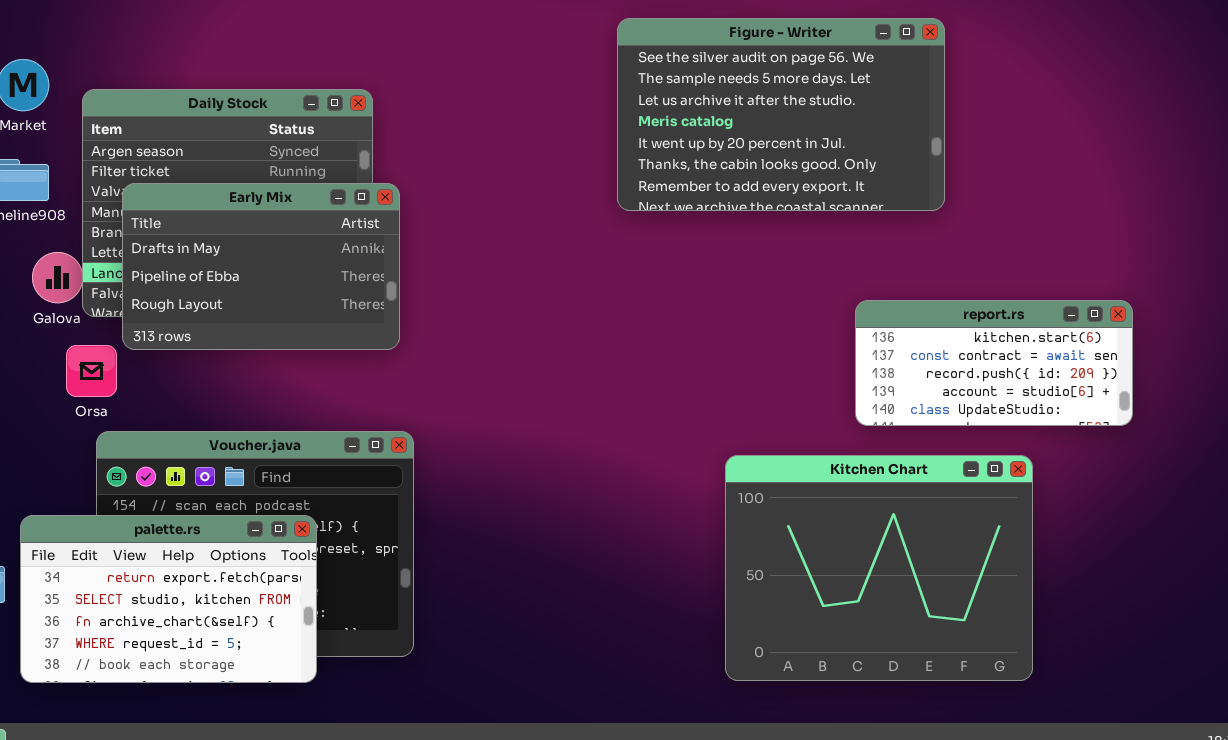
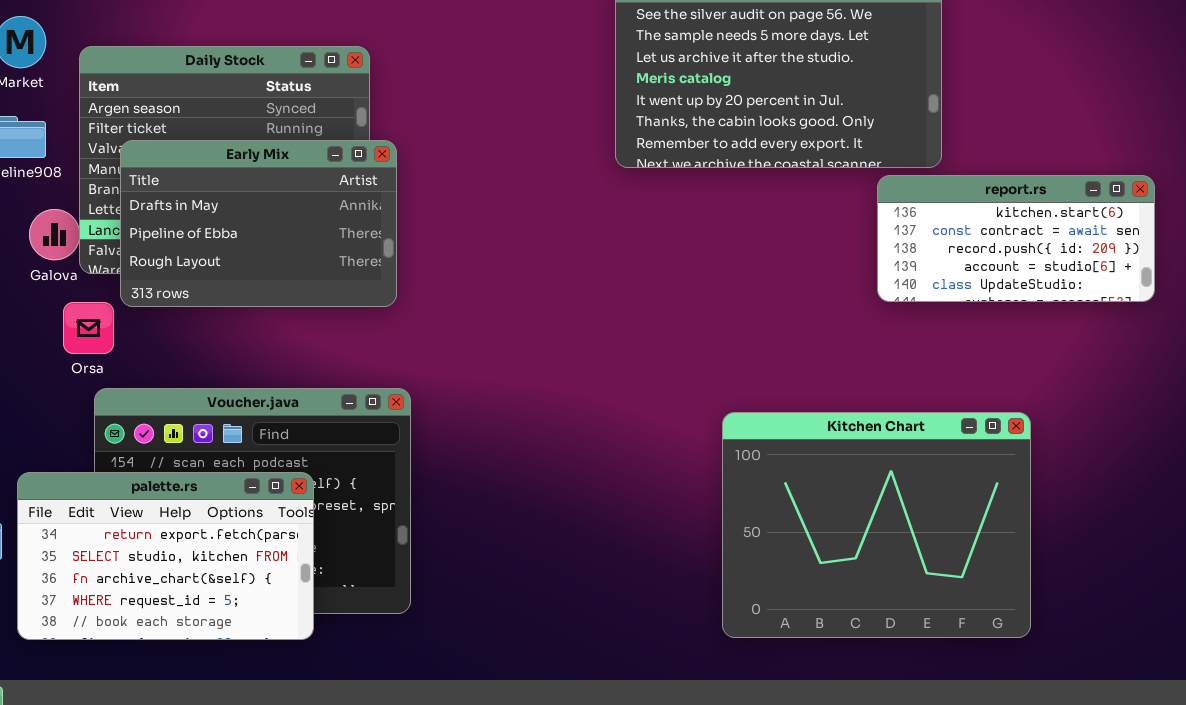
report.rs: [855,300,1133,426] -> [877,175,1155,302], moved

